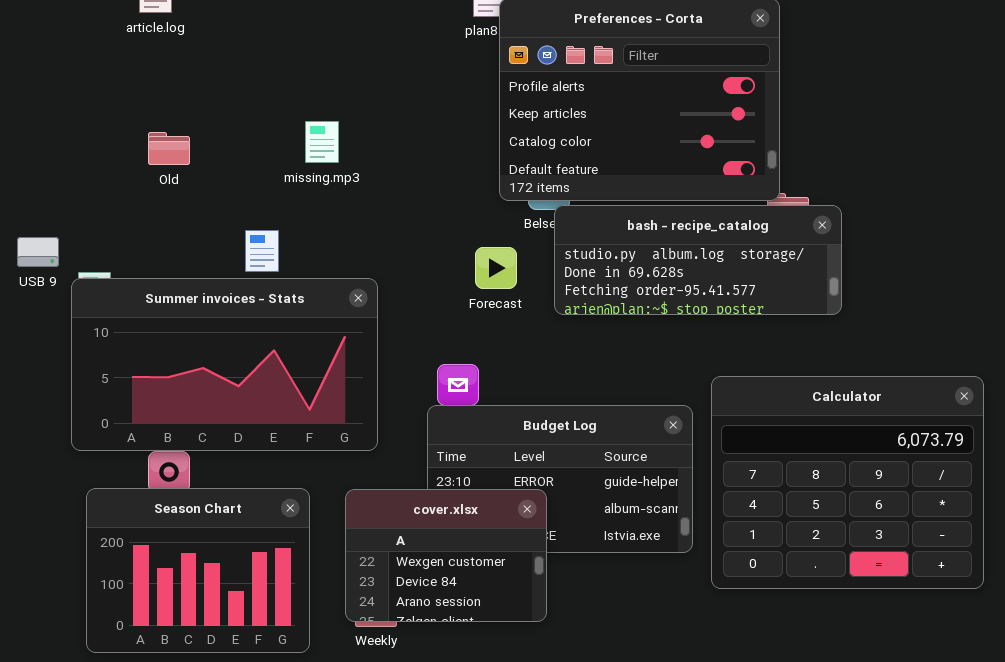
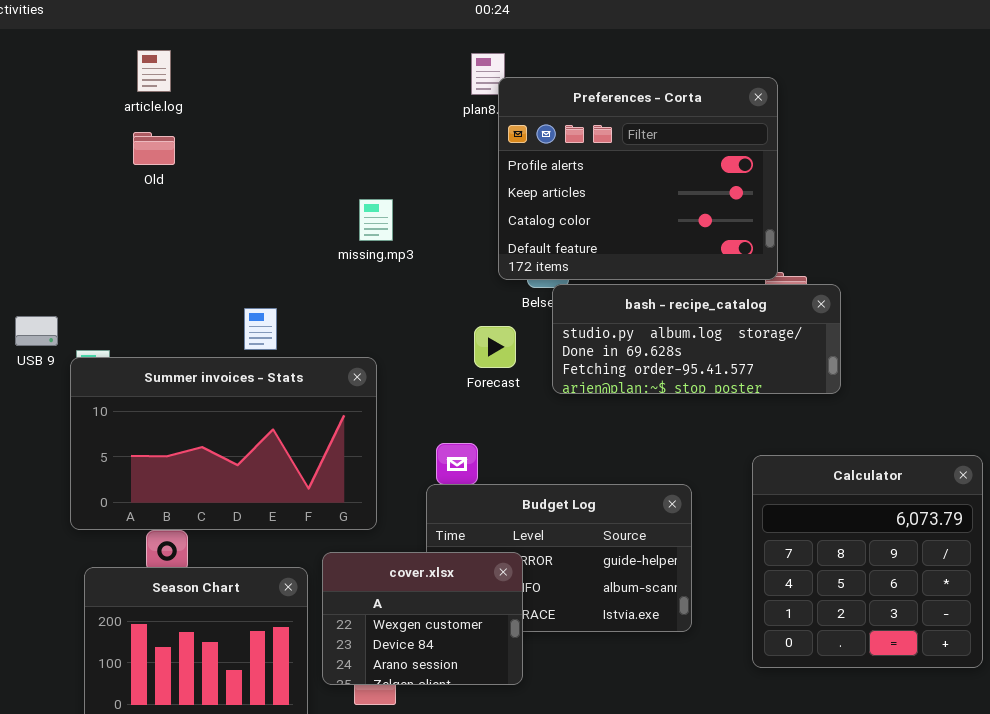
missing.mp3: [305,121,339,163] -> [359,199,393,241], moved
Old: [148,132,190,165] -> [133,132,175,165], moved
Calculator: [711,376,984,589] -> [752,455,983,668], resized
cover.xlsx: [345,489,547,622] -> [322,552,523,685], moved

